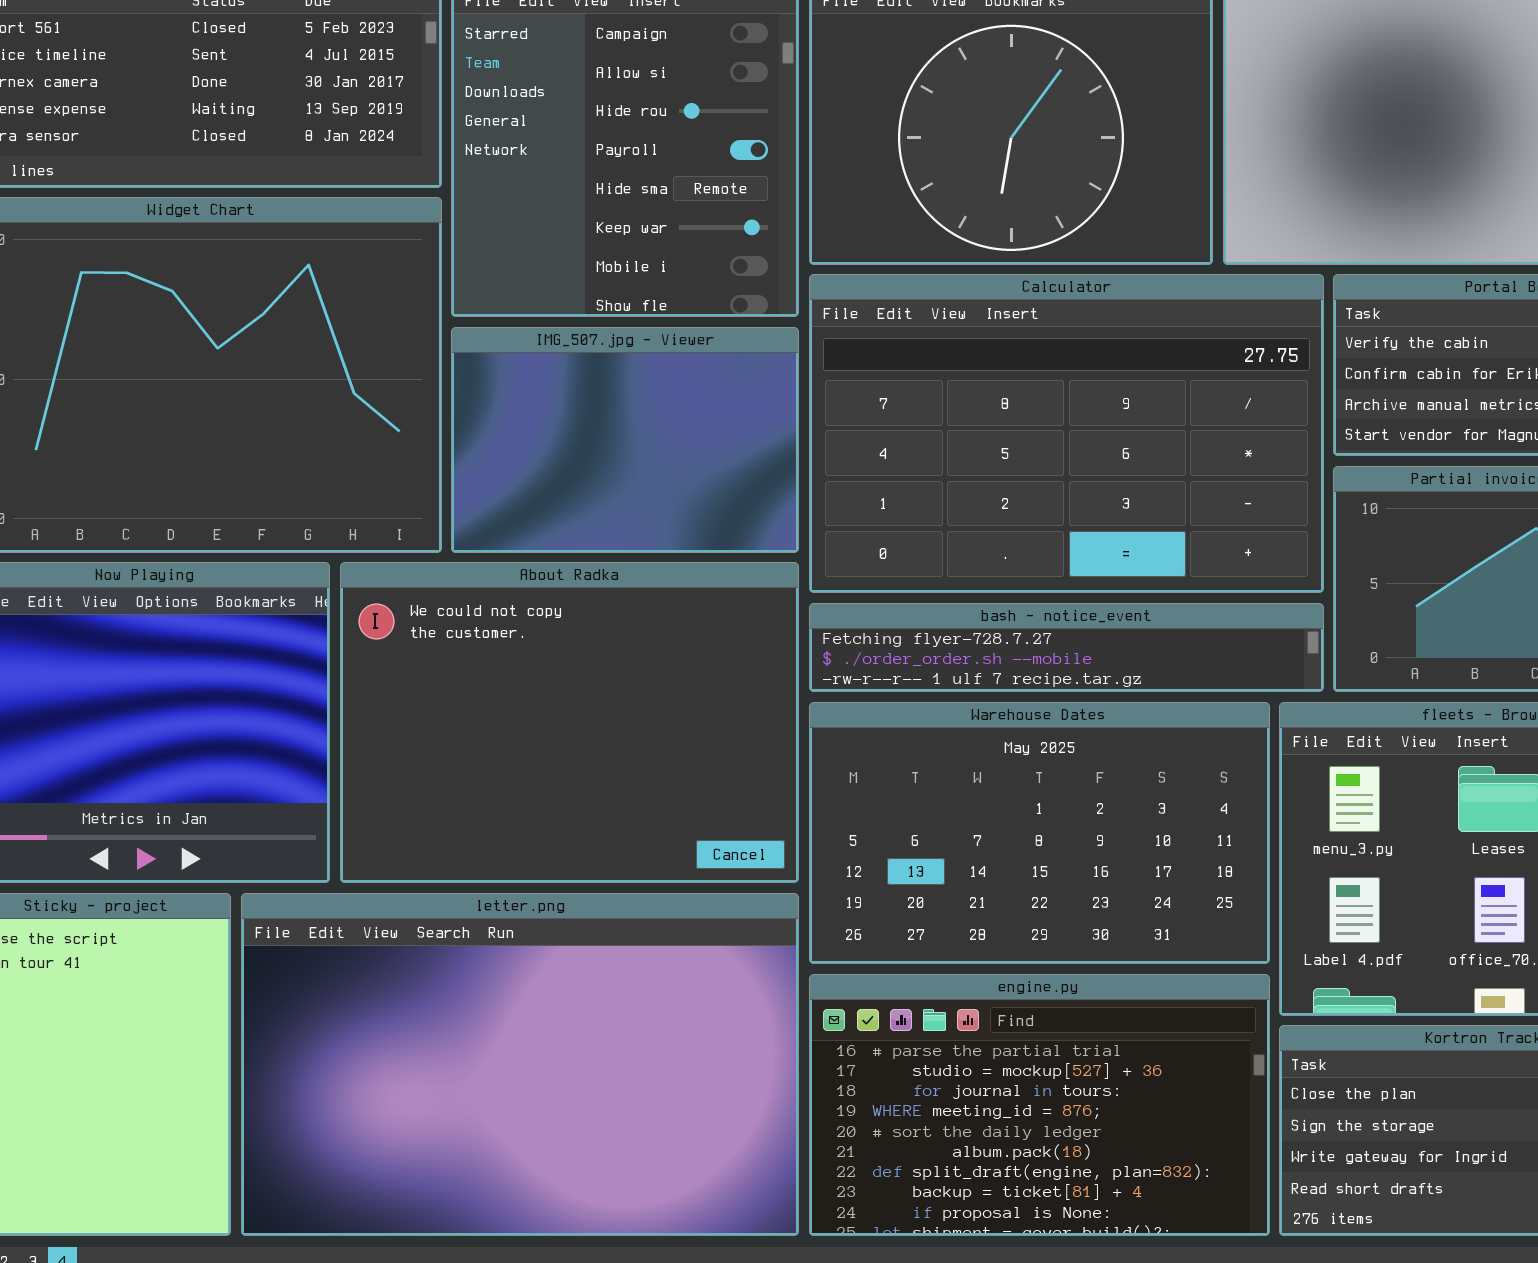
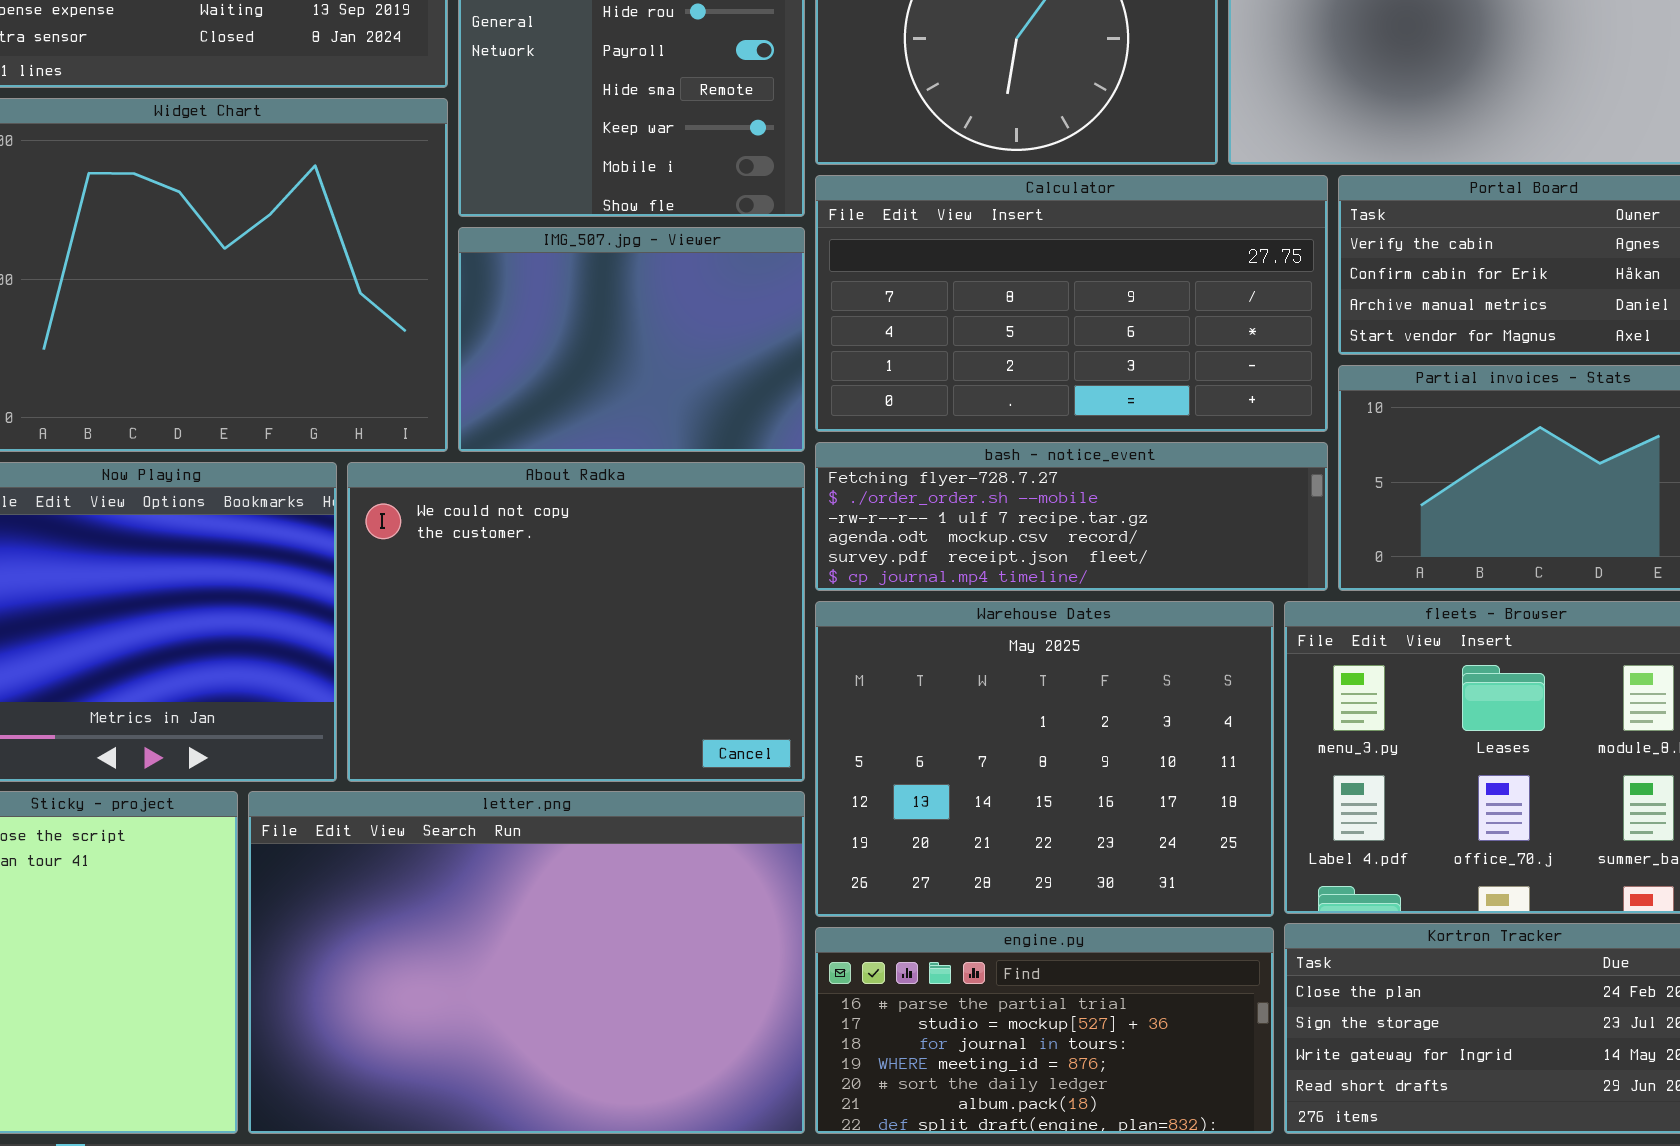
Calculator: [809,274,1324,593] -> [815,175,1328,432], resized
bash - notice_event: [809,603,1324,692] -> [815,442,1328,591], resized
Warehouse Dates: [809,702,1270,964] -> [815,601,1274,917], resized
engine.py: [809,974,1270,1236] -> [815,927,1274,1134], resized

